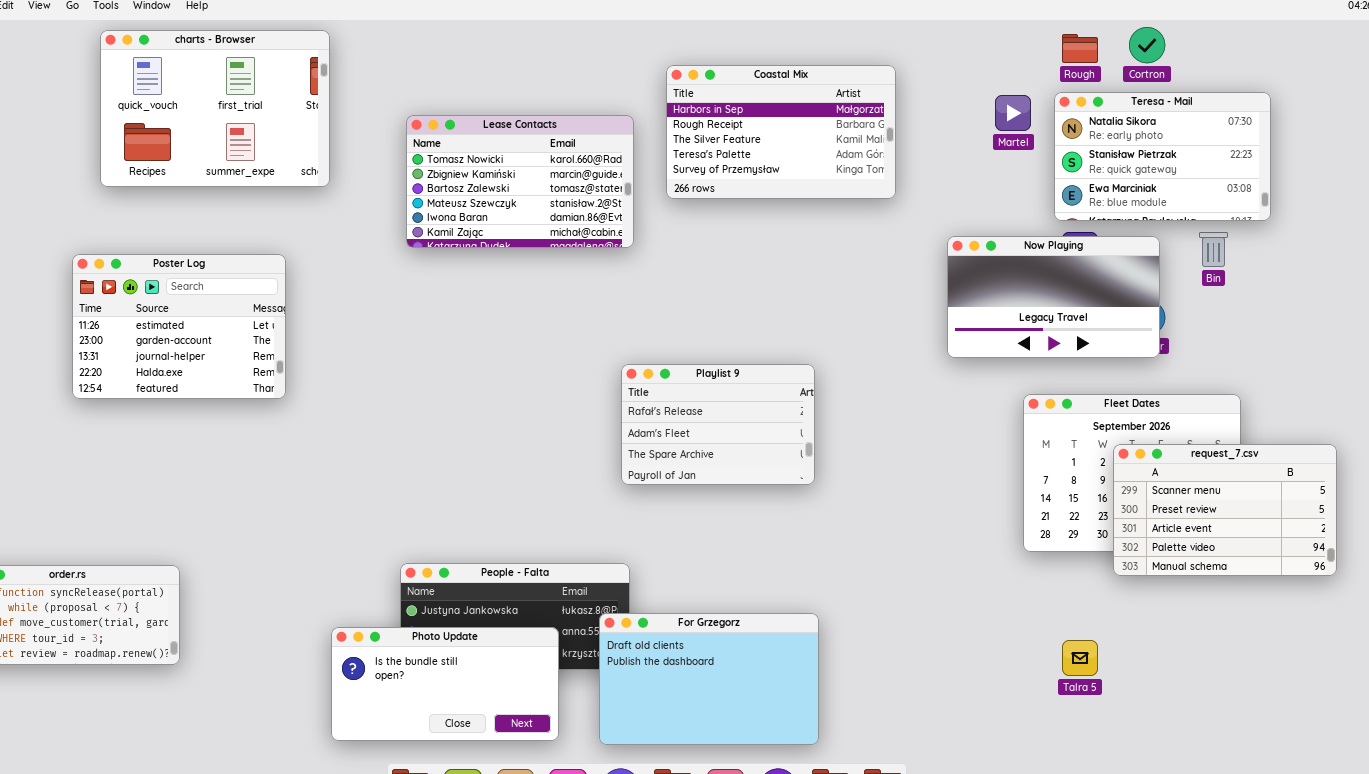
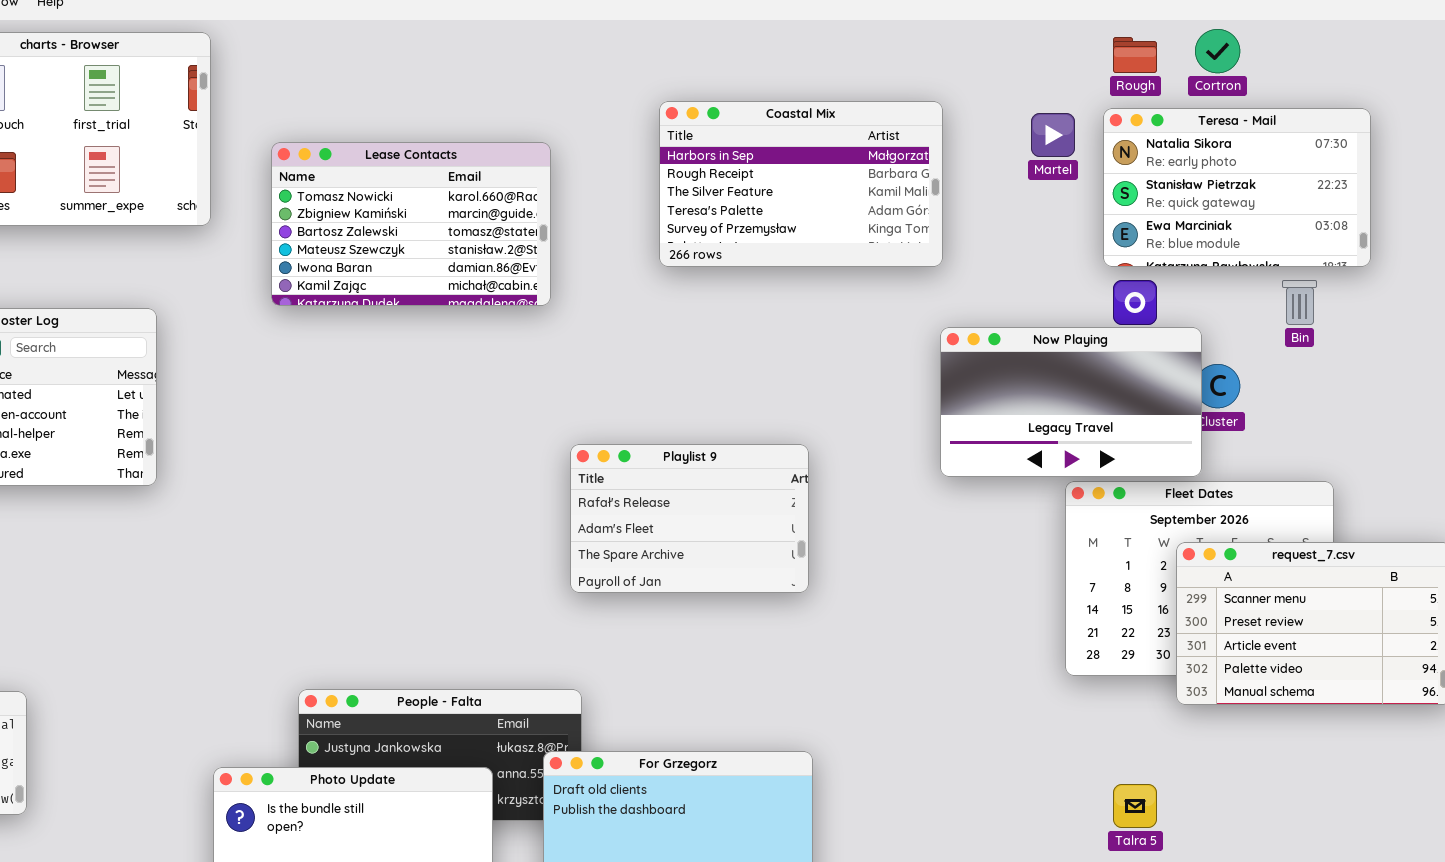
Coastal Mix: [666,65,896,199] -> [659,101,943,267], moved
Lease Contacts: [406,115,634,248] -> [271,142,551,306], moved
Now Playing: [947,236,1160,358] -> [940,327,1202,477], moved

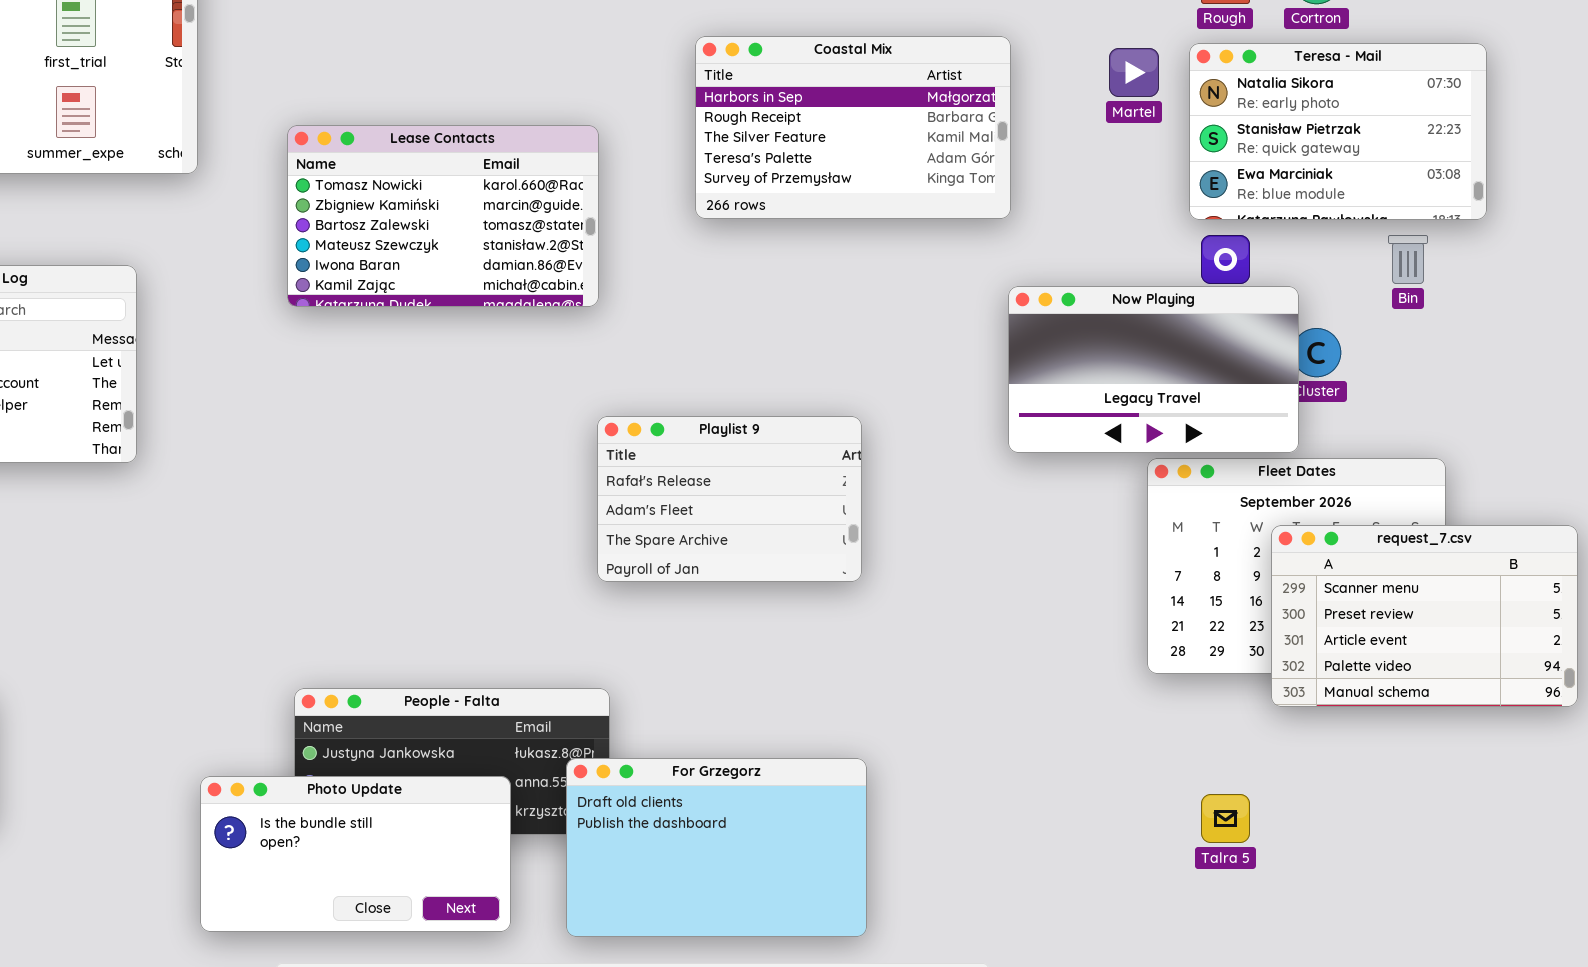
Lease Contacts: [271,142,551,306] -> [287,125,599,307], moved

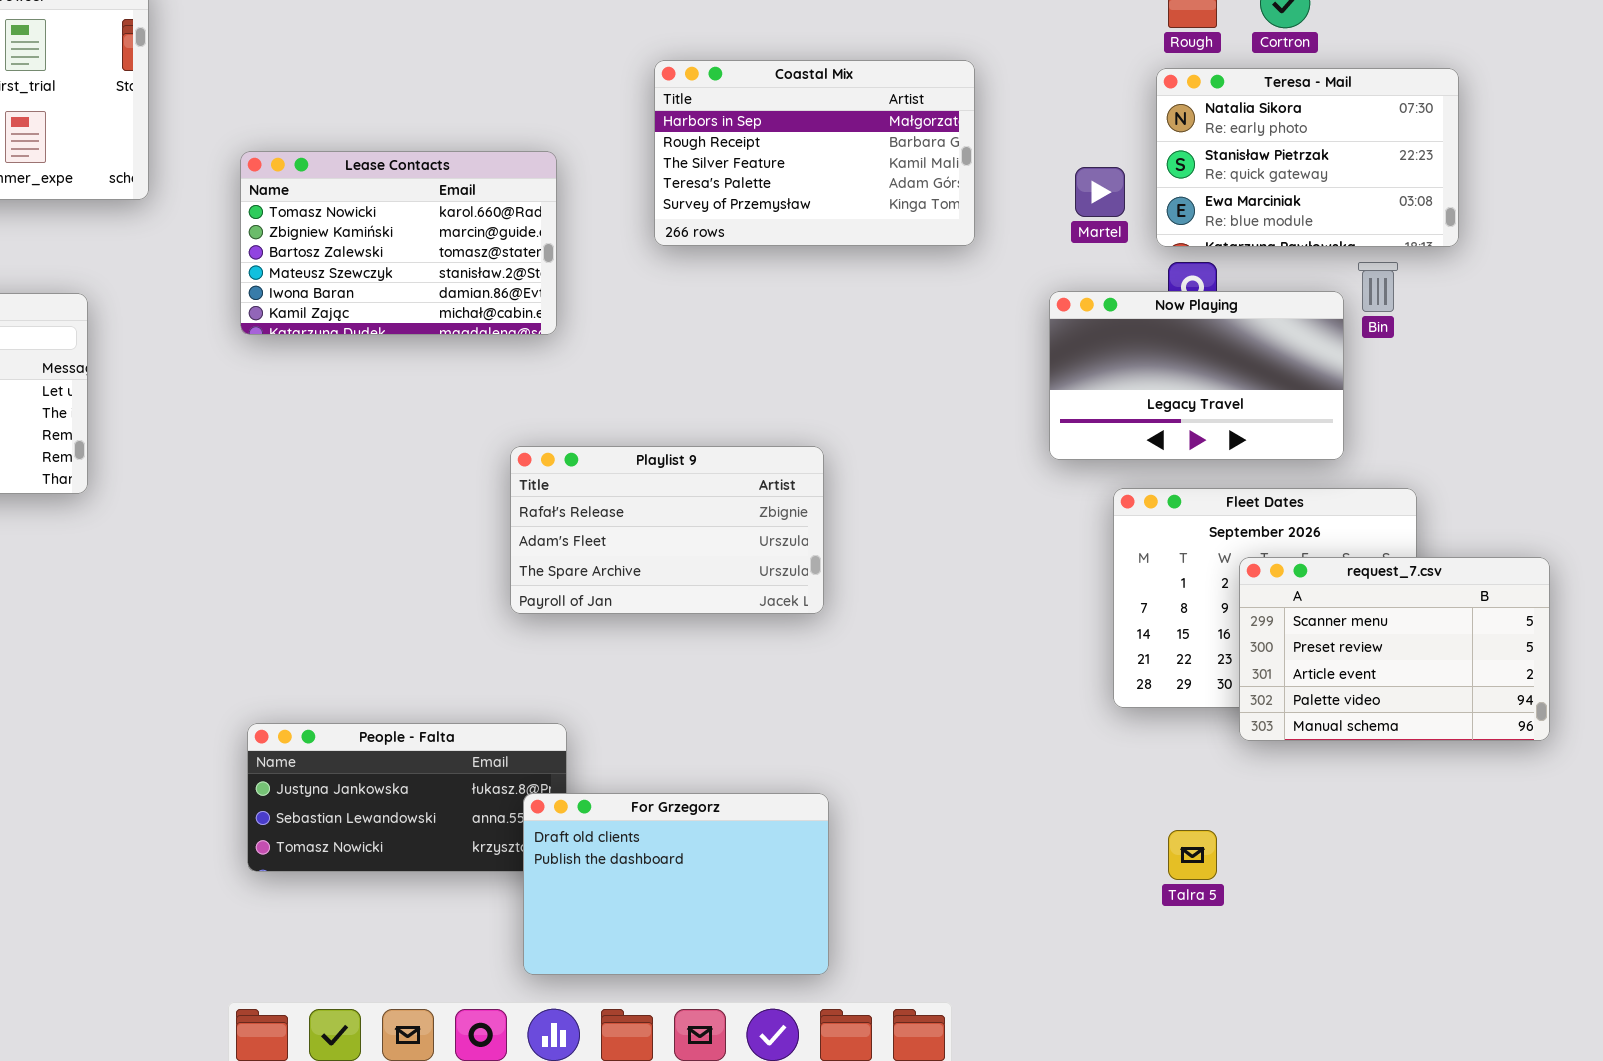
Martel: [1109,48,1159,97] -> [1075,167,1125,217], moved
Now Playing: [1008,286,1299,453] -> [1049,291,1344,460], moved
Playlist 9: [597,416,862,582] -> [510,446,824,614], resized
Photo Update: [200,776,511,932] -> none, closed

